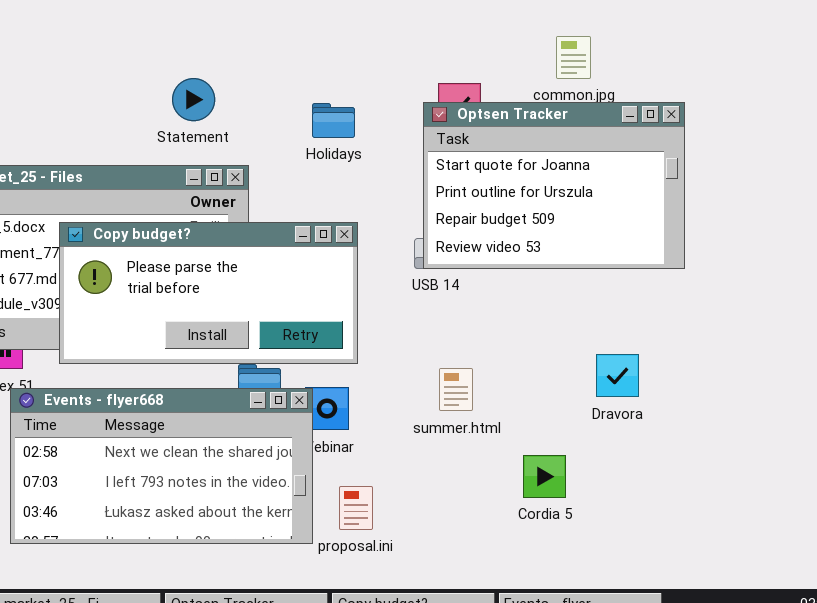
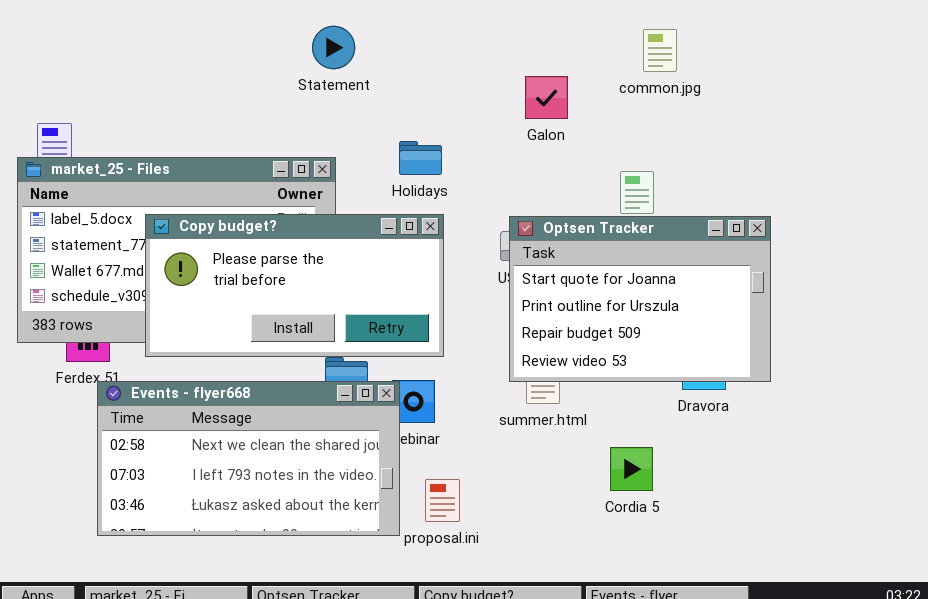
Statement: [172,78,215,121] -> [312,26,355,69], moved
Optsen Tracker: [423,102,685,269] -> [509,216,771,382], moved
Holidays: [312,103,355,138] -> [399,141,442,175], moved

